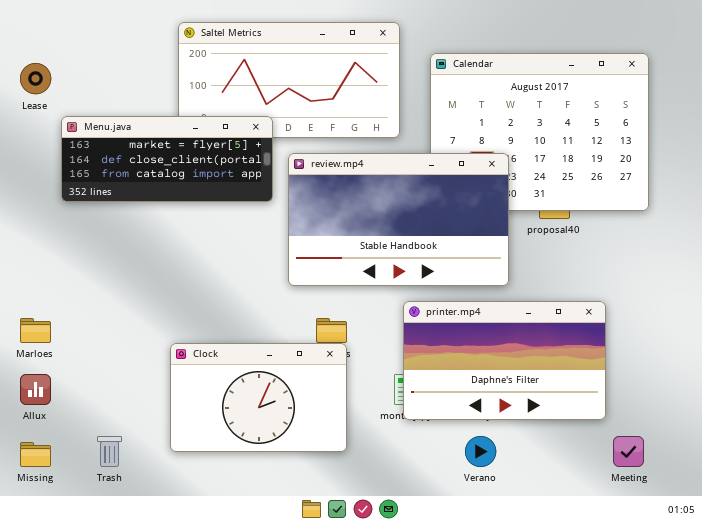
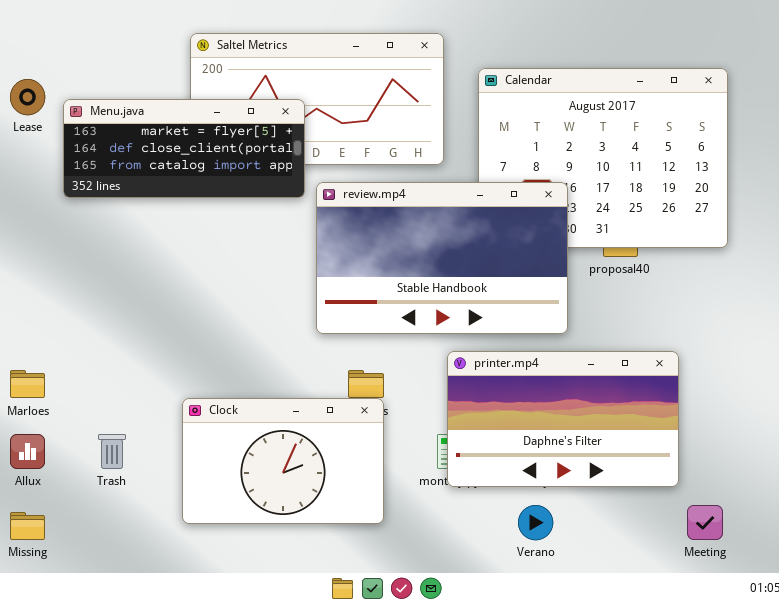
Menu.java: [61,116,273,202] -> [63,99,305,198], moved
Trash: [97,436,122,467] -> [98,434,126,469], moved

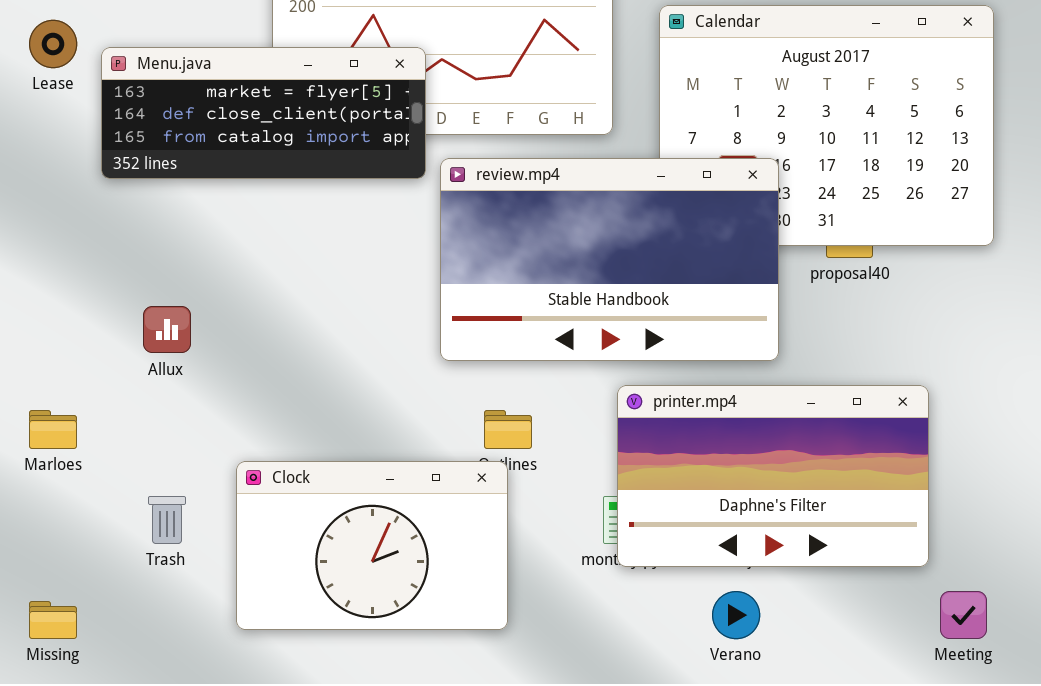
Clock: [182,398,384,524] -> [236,461,508,630], moved
Allux: [10,434,45,469] -> [143,306,191,353], moved

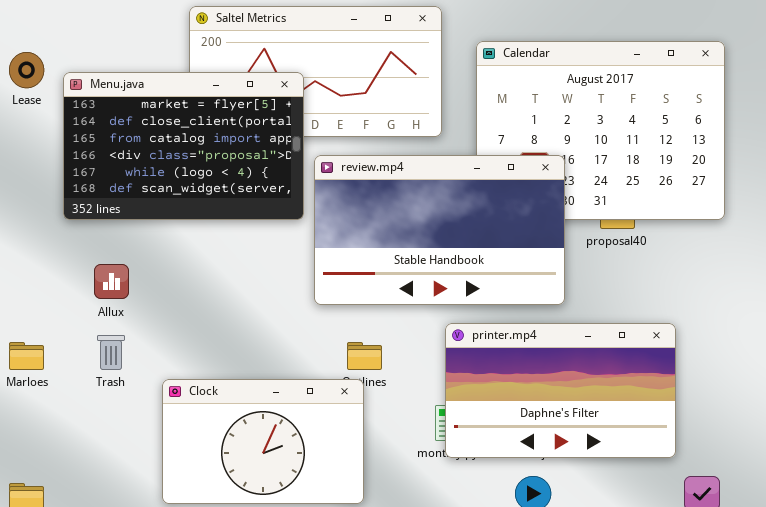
Menu.java: [101,47,426,179] -> [63,72,304,220], resized
Trash: [148,496,186,544] -> [97,335,125,370], moved

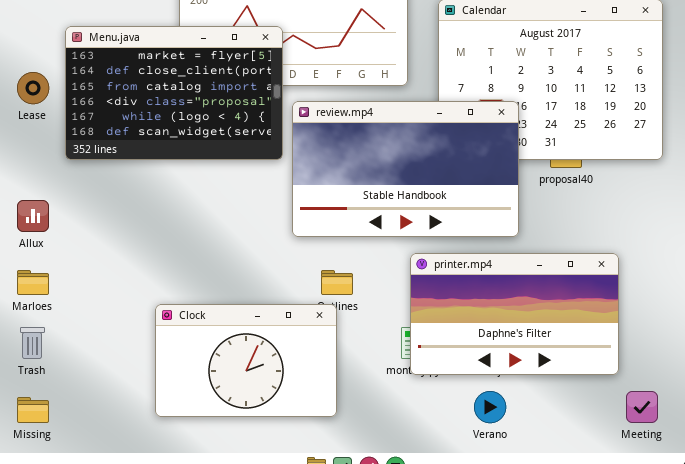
Lease: [9,52,44,88] -> [17,72,49,104], moved
Allux: [94,264,129,299] -> [17,200,49,232], moved
Trash: [97,335,125,370] -> [20,327,45,359], moved

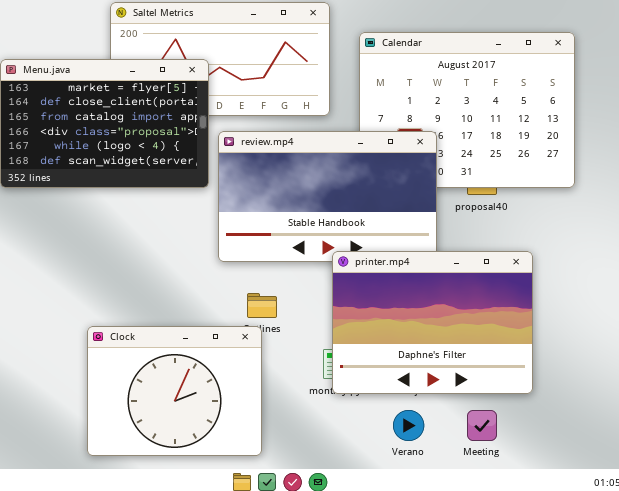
printer.mp4: [410,253,619,375] -> [332,251,533,394], resized
Clock: [155,304,337,417] -> [87,326,262,456], resized
Meeting: [626,391,658,423] -> [467,410,497,441], moved

